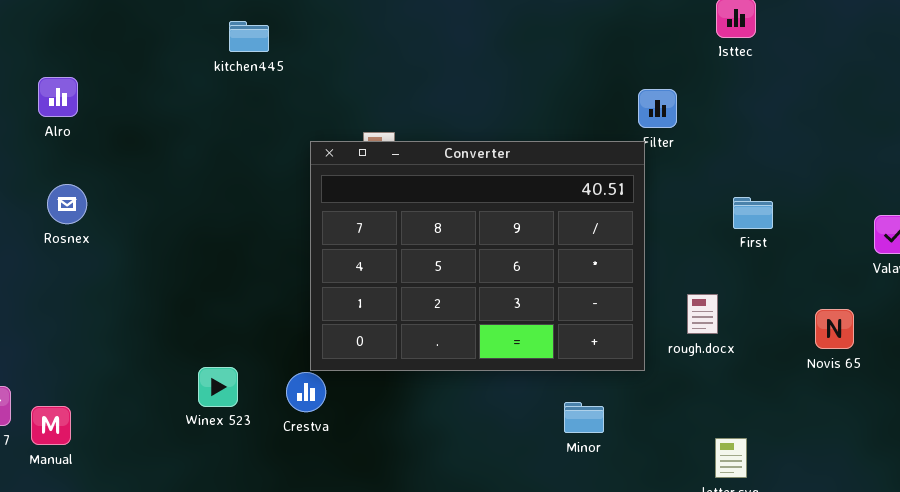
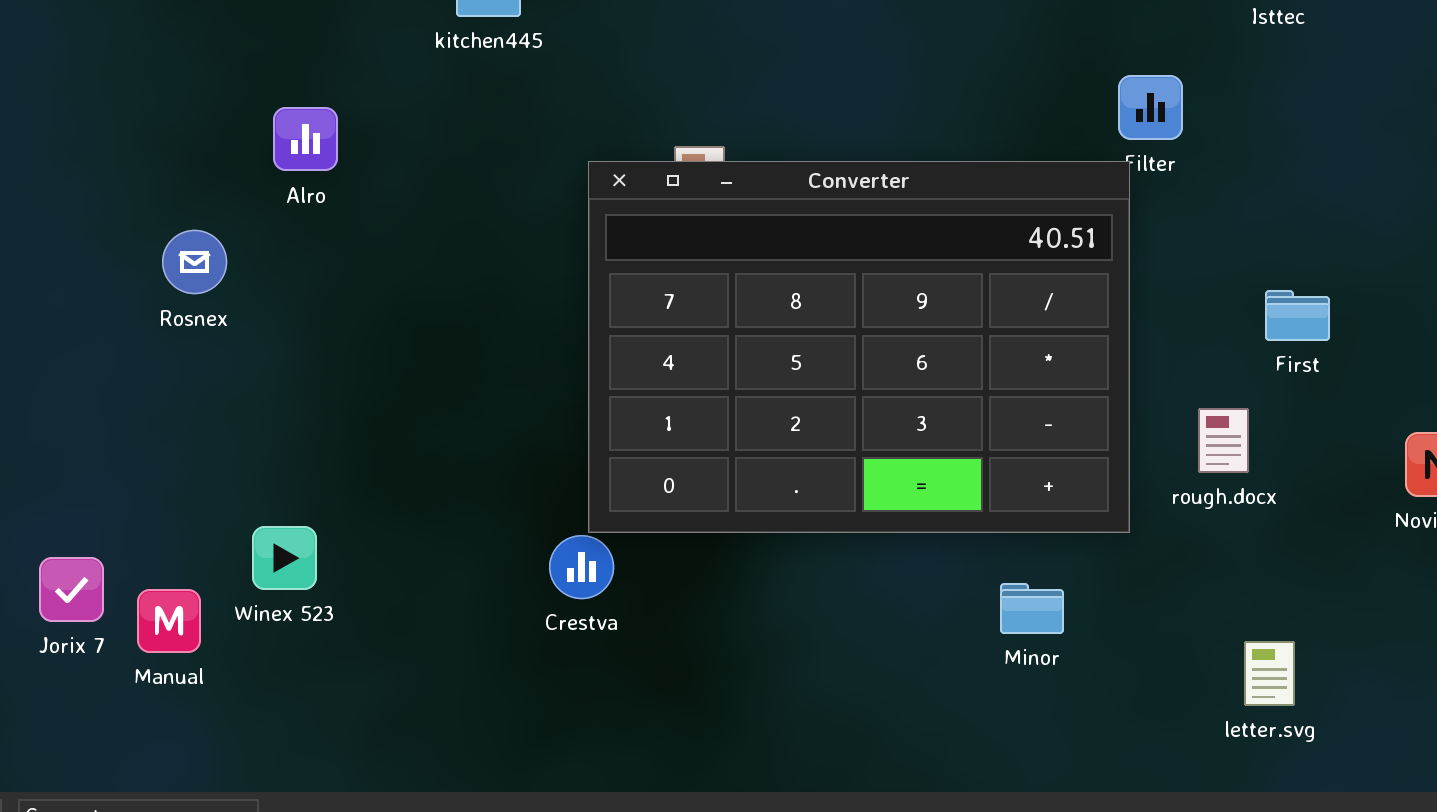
Alro: [38,77,78,117] -> [273,107,338,171], moved
First: [733,197,773,229] -> [1265,290,1330,341], moved
Winex 523: [198,367,238,407] -> [252,526,317,590], moved

